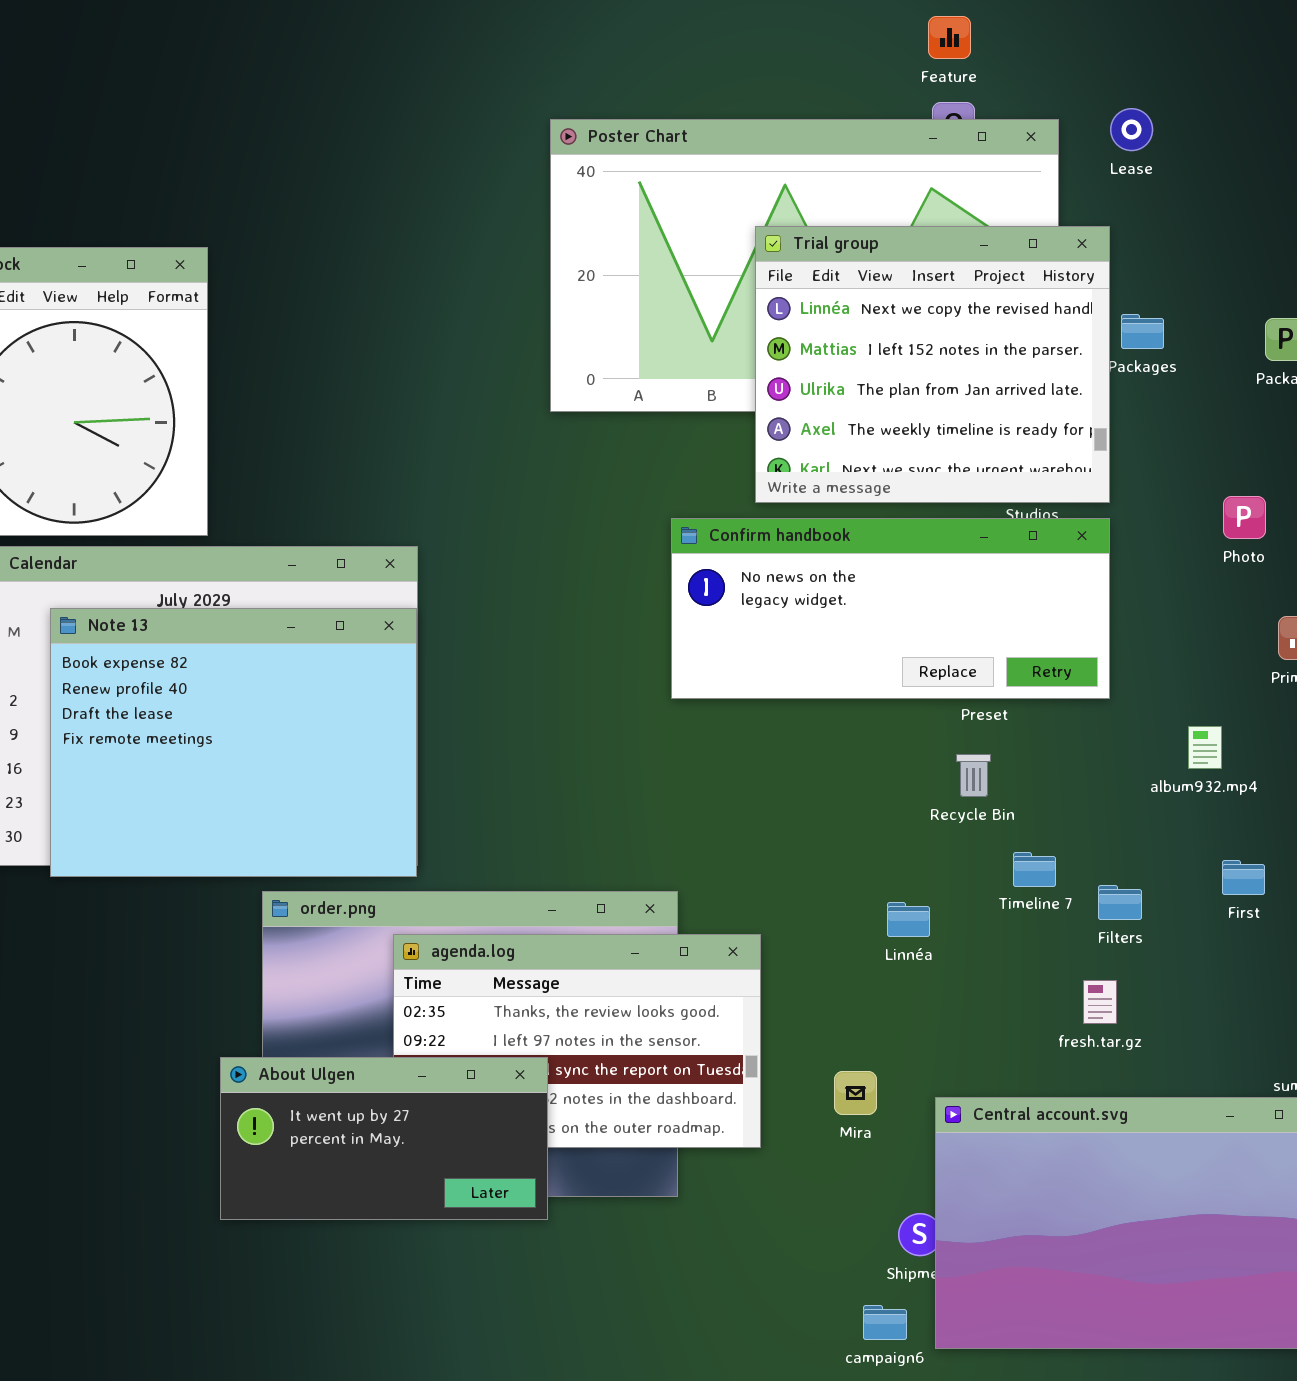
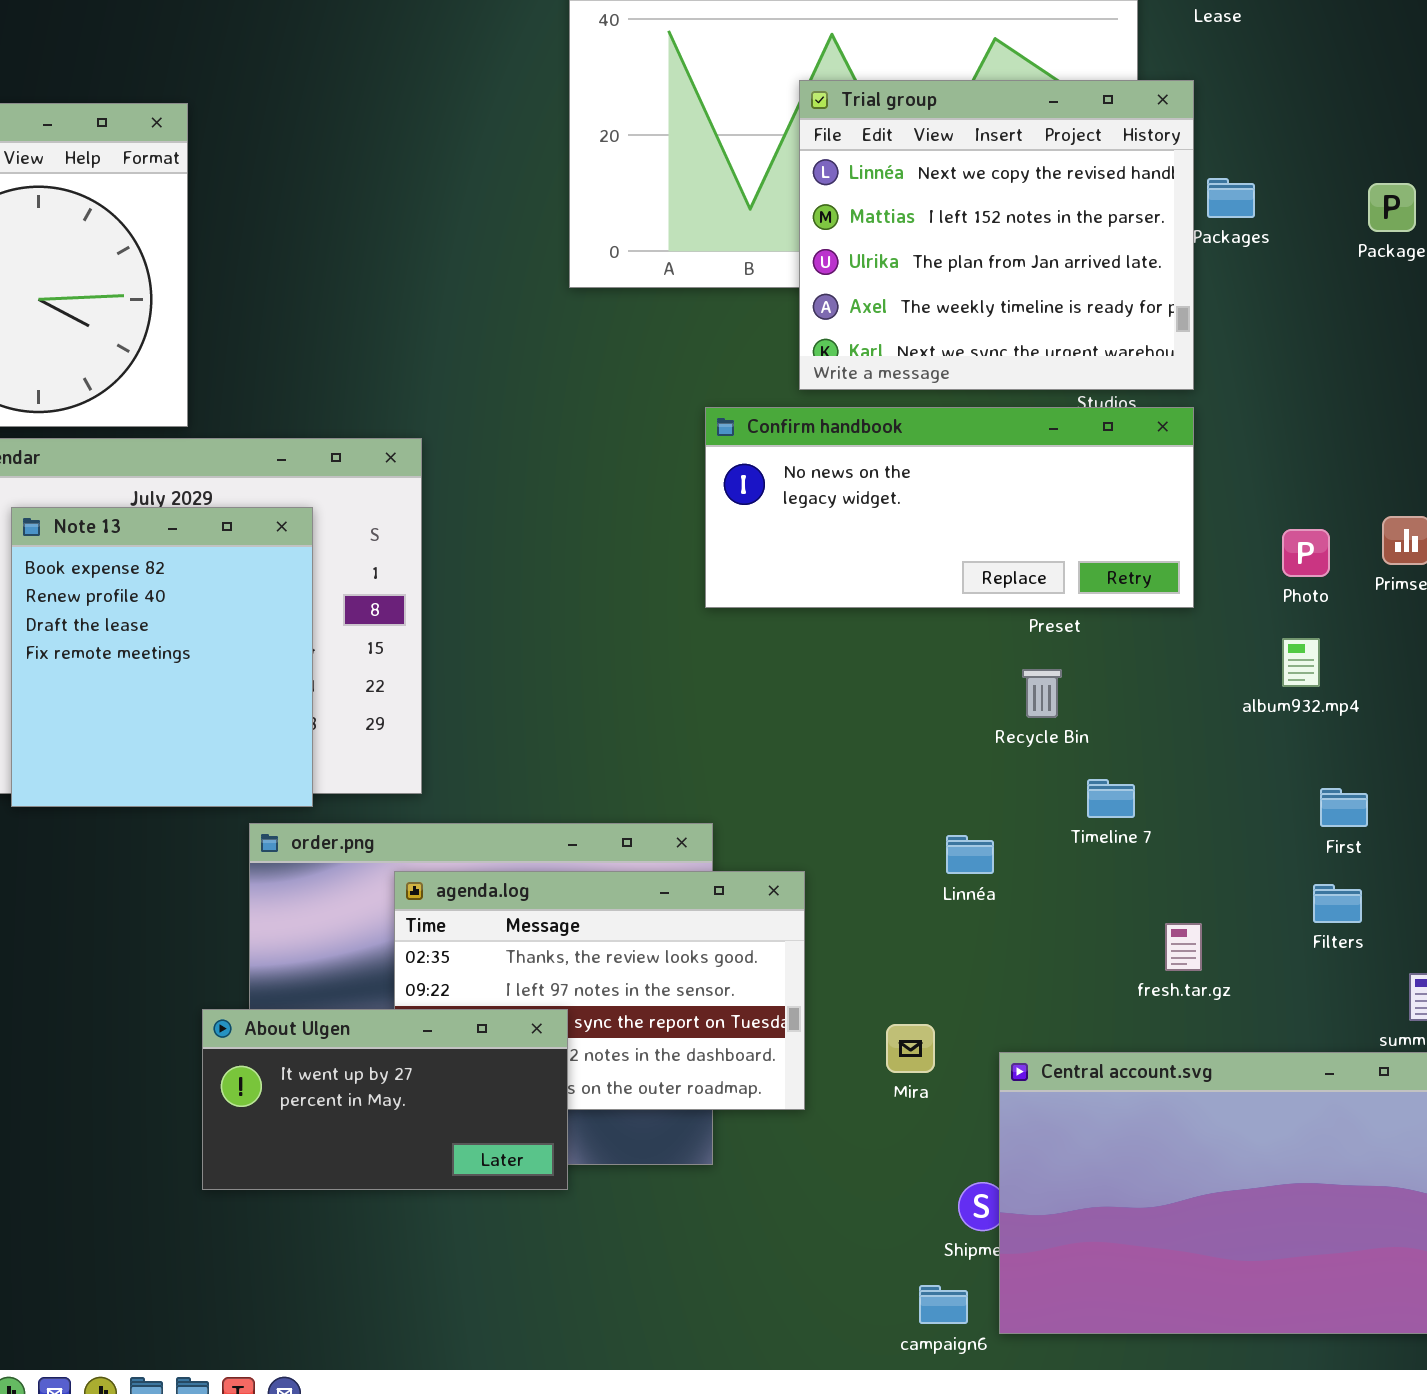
Photo: [1223,496,1266,539] -> [1282,529,1330,577], moved
Note 13: [50,608,417,877] -> [11,507,313,807], resized
Filters: [1098,885,1142,920] -> [1313,884,1362,923], moved

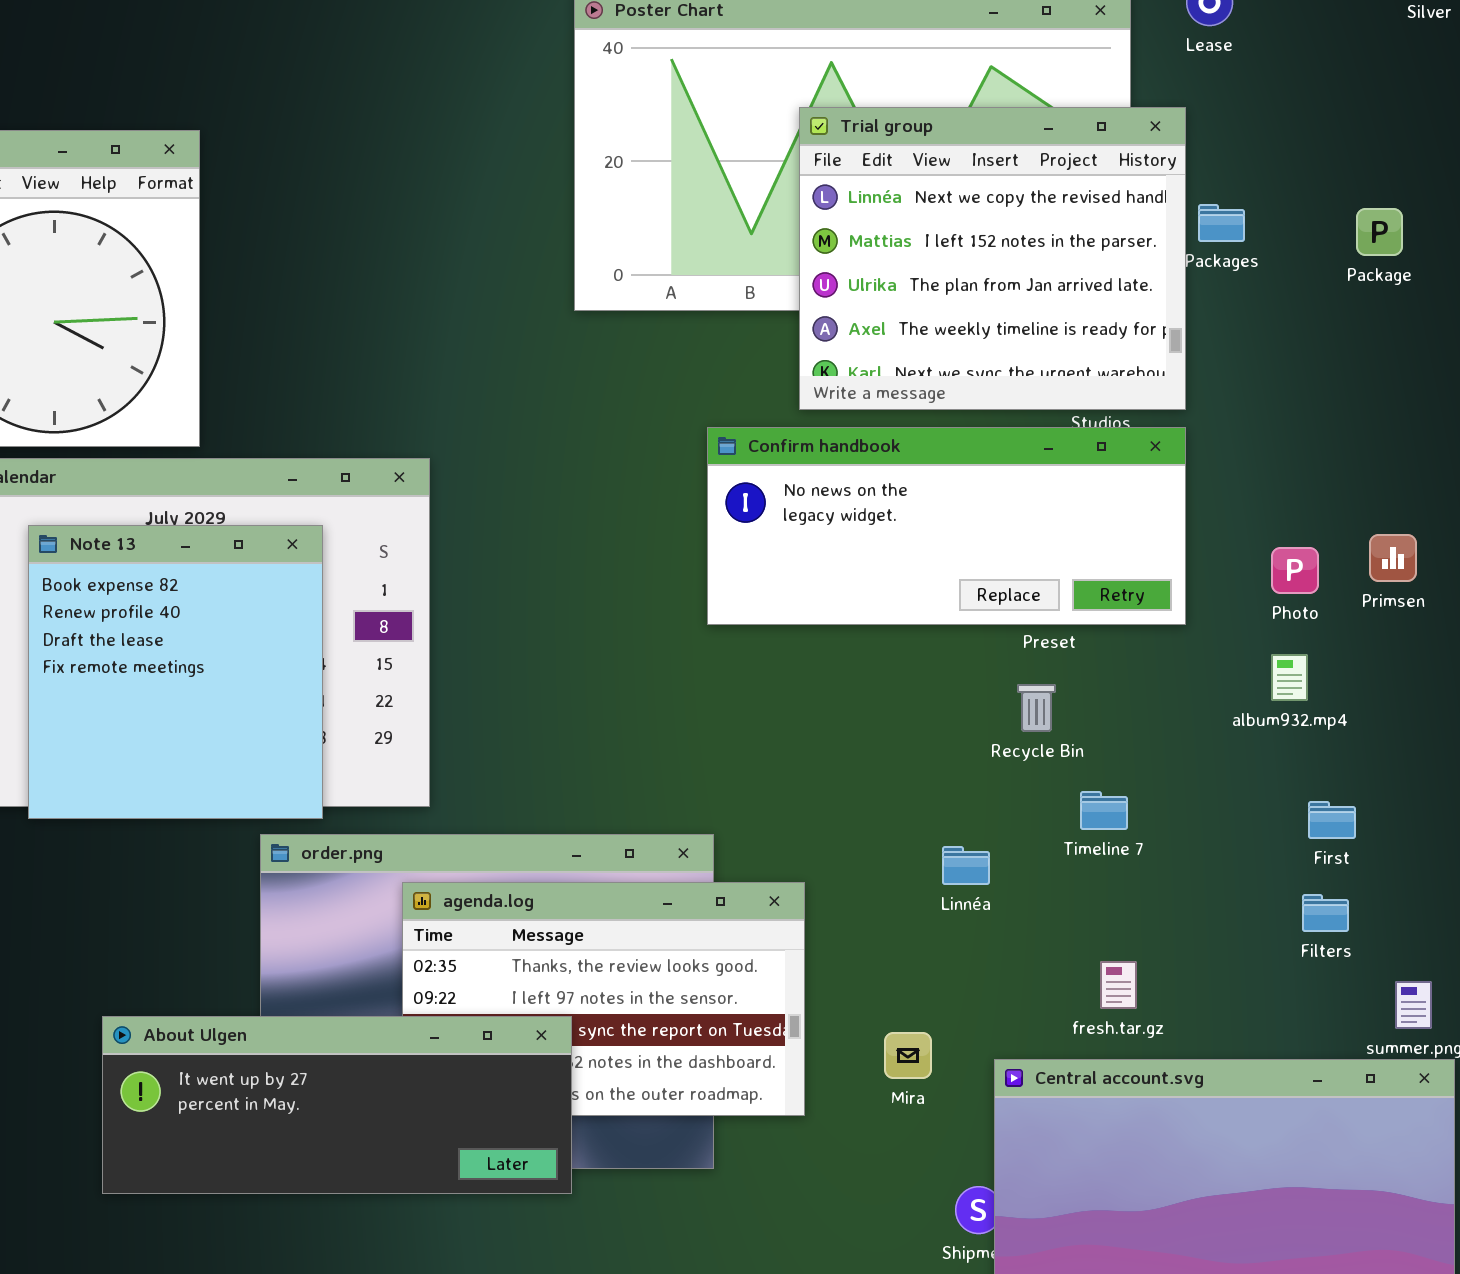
fresh.tar.gz: [1165,923,1202,971] -> [1100,961,1137,1009], moved
About Ulgen: [202,1009,568,1190] -> [102,1016,572,1194], resized

